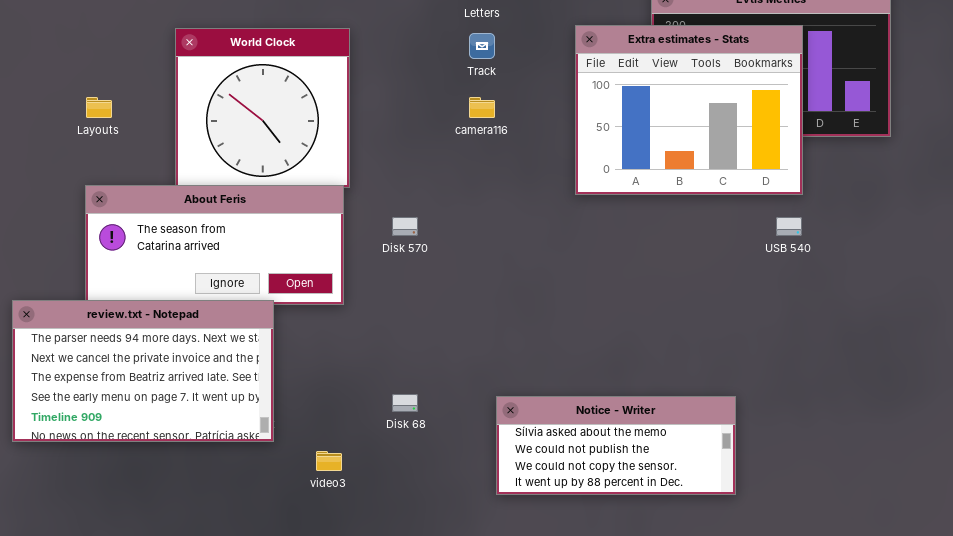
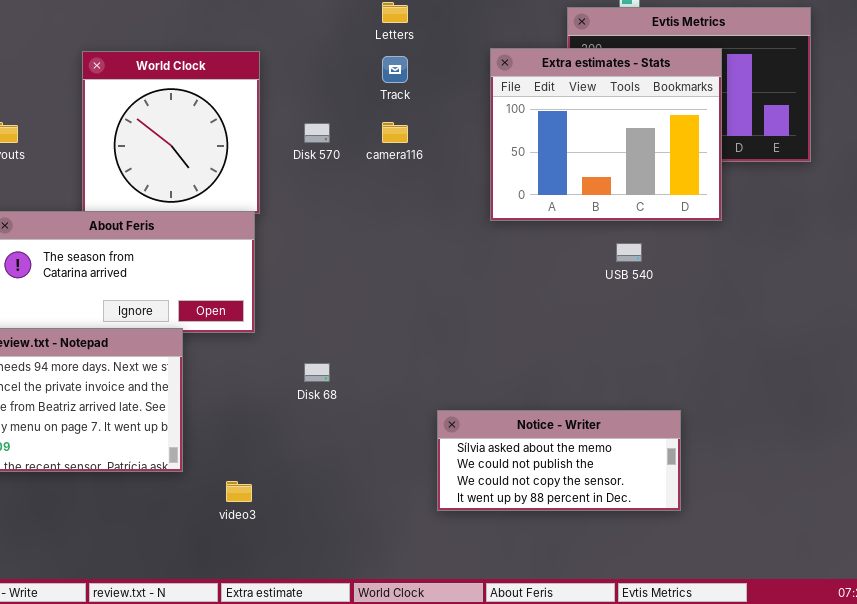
Disk 570: [392,217,418,236] -> [304,123,330,143], moved
USB 540: [776,217,802,236] -> [616,243,642,262], moved
Disk 68: [392,394,418,412] -> [304,363,330,382], moved
Notice - Writer: [496,396,736,495] -> [437,410,681,511], moved

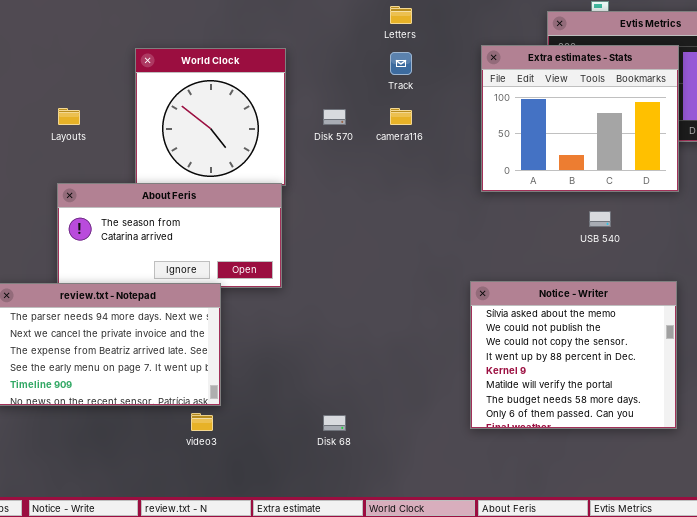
Disk 68: [304,363,330,382] -> [323,415,346,431], moved
Notice - Writer: [437,410,681,511] -> [470,281,677,429], moved, resized
video3: [226,481,252,502] -> [191,413,213,431], moved

